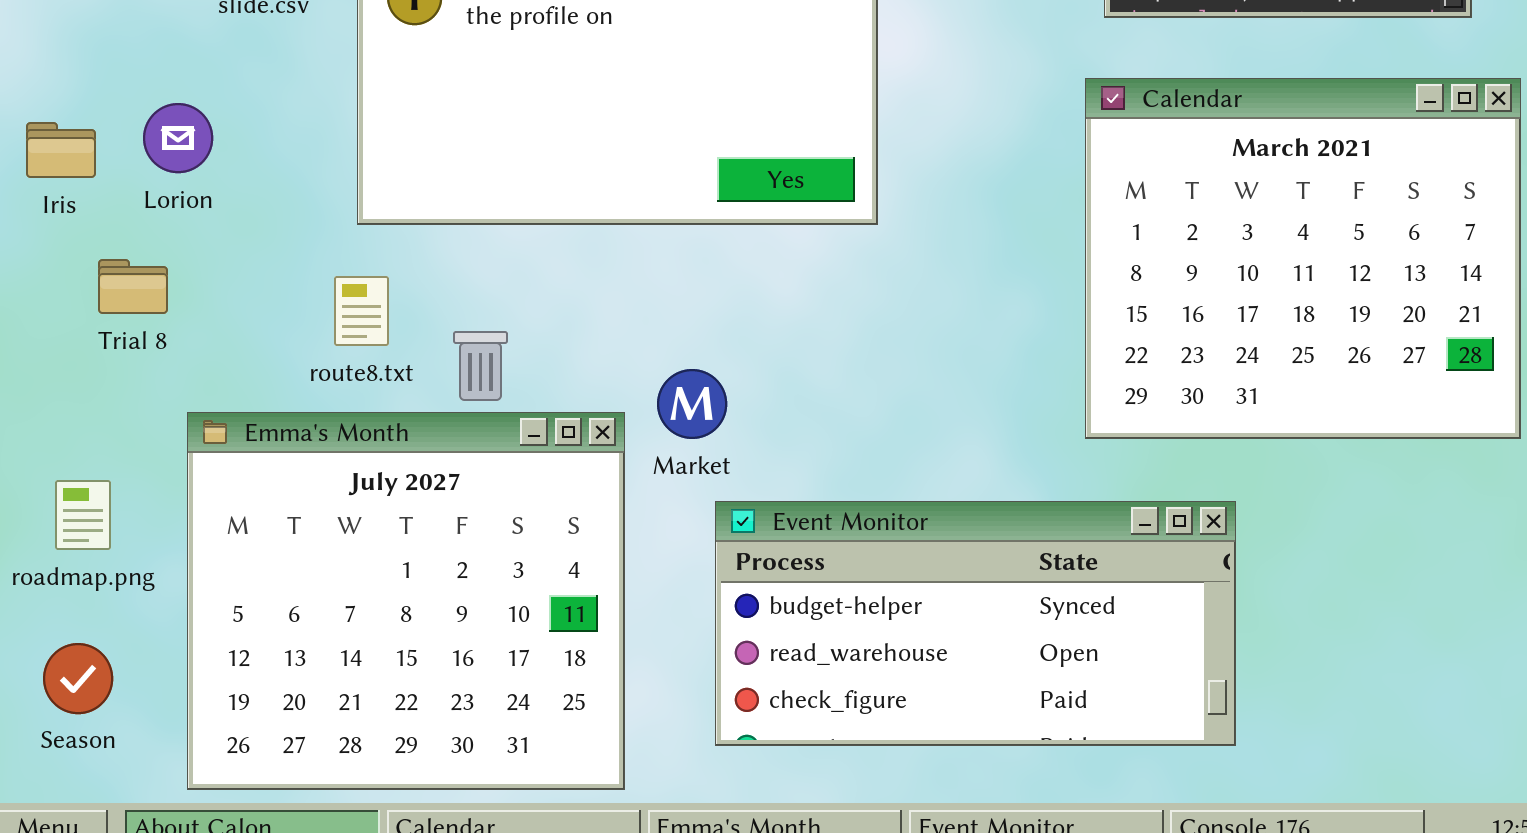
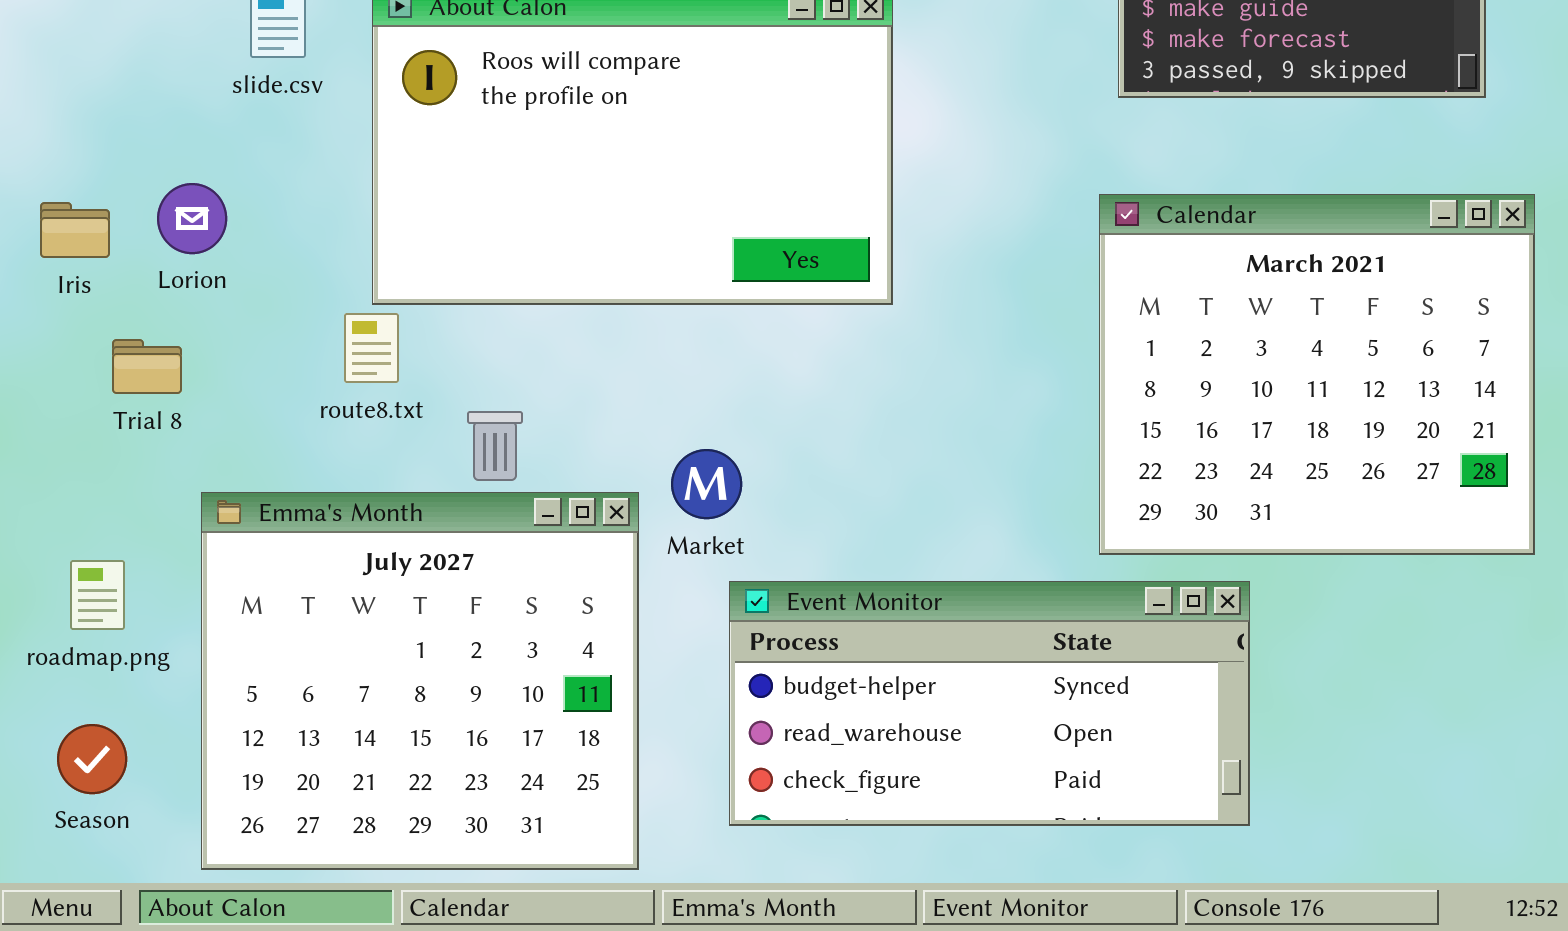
Calendar: [1085,78,1521,439] -> [1099,194,1535,555], moved
route8.txt: [334,276,389,346] -> [344,313,399,383], moved

